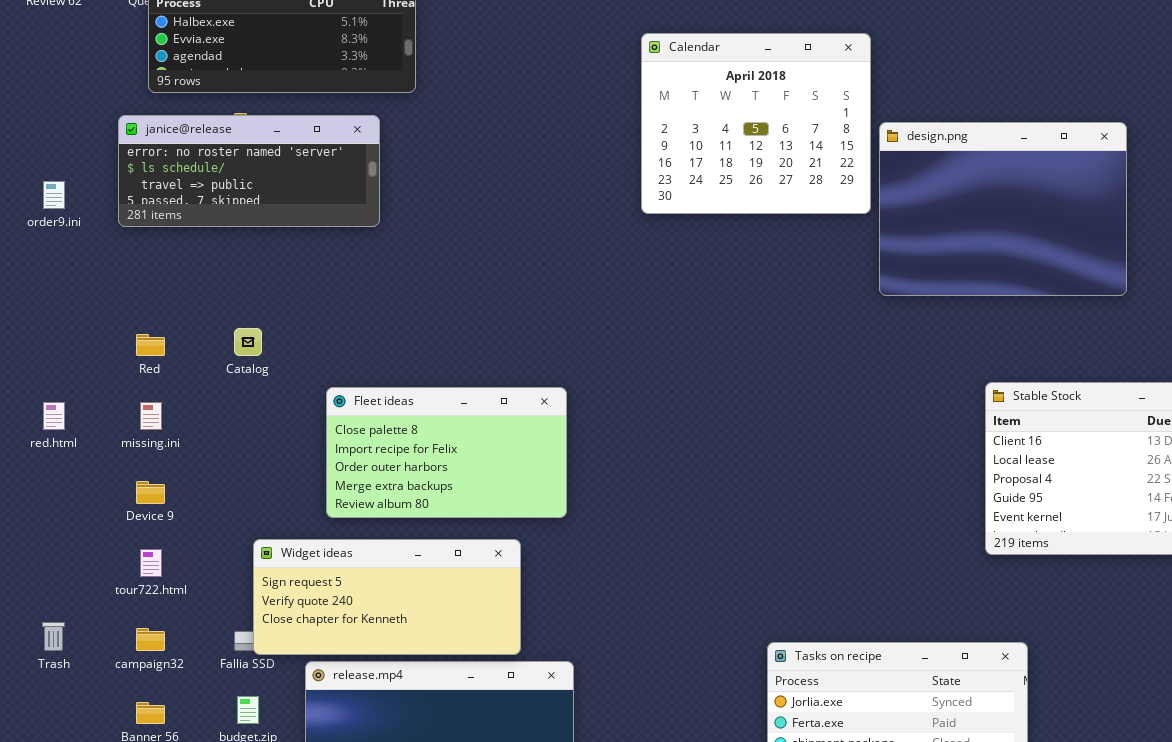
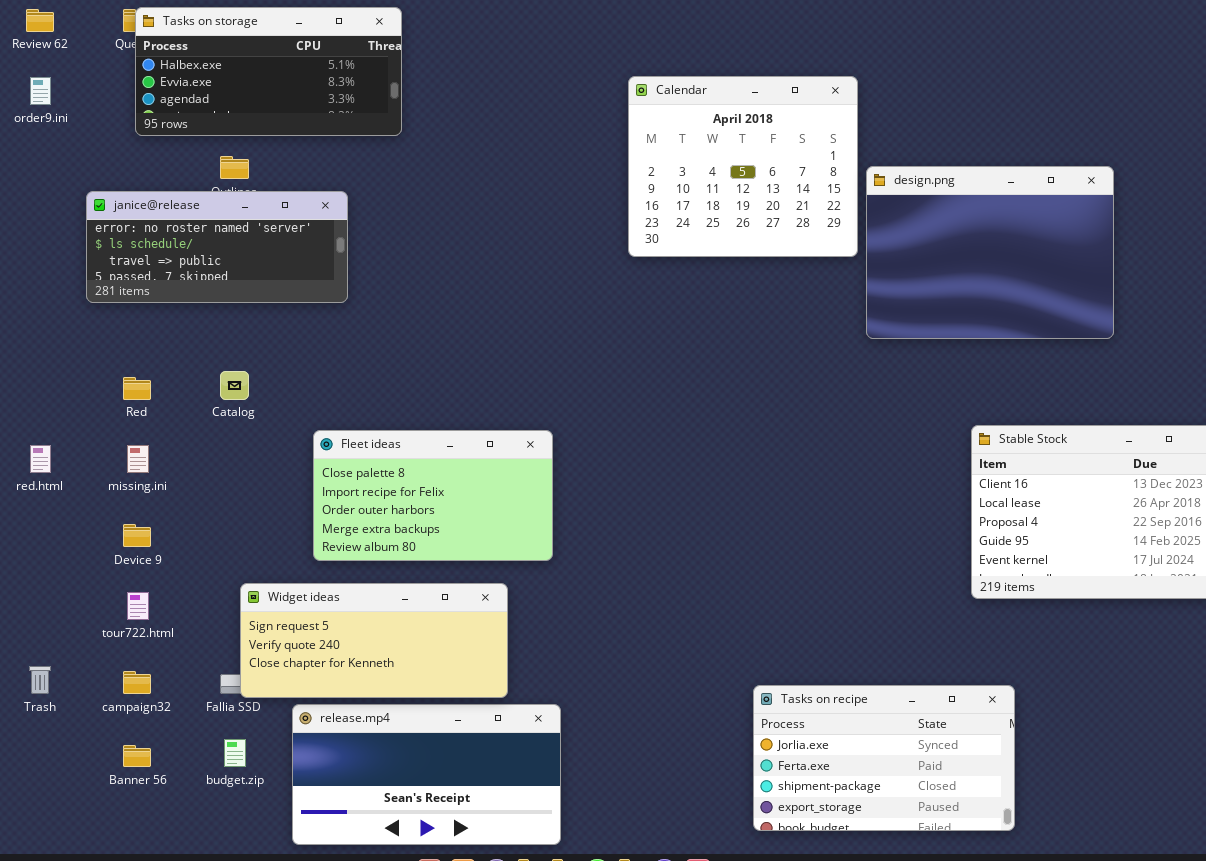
janice@release: [118,115,380,227] -> [86,191,348,303], moved
order9.ini: [43,181,65,209] -> [30,77,51,105], moved

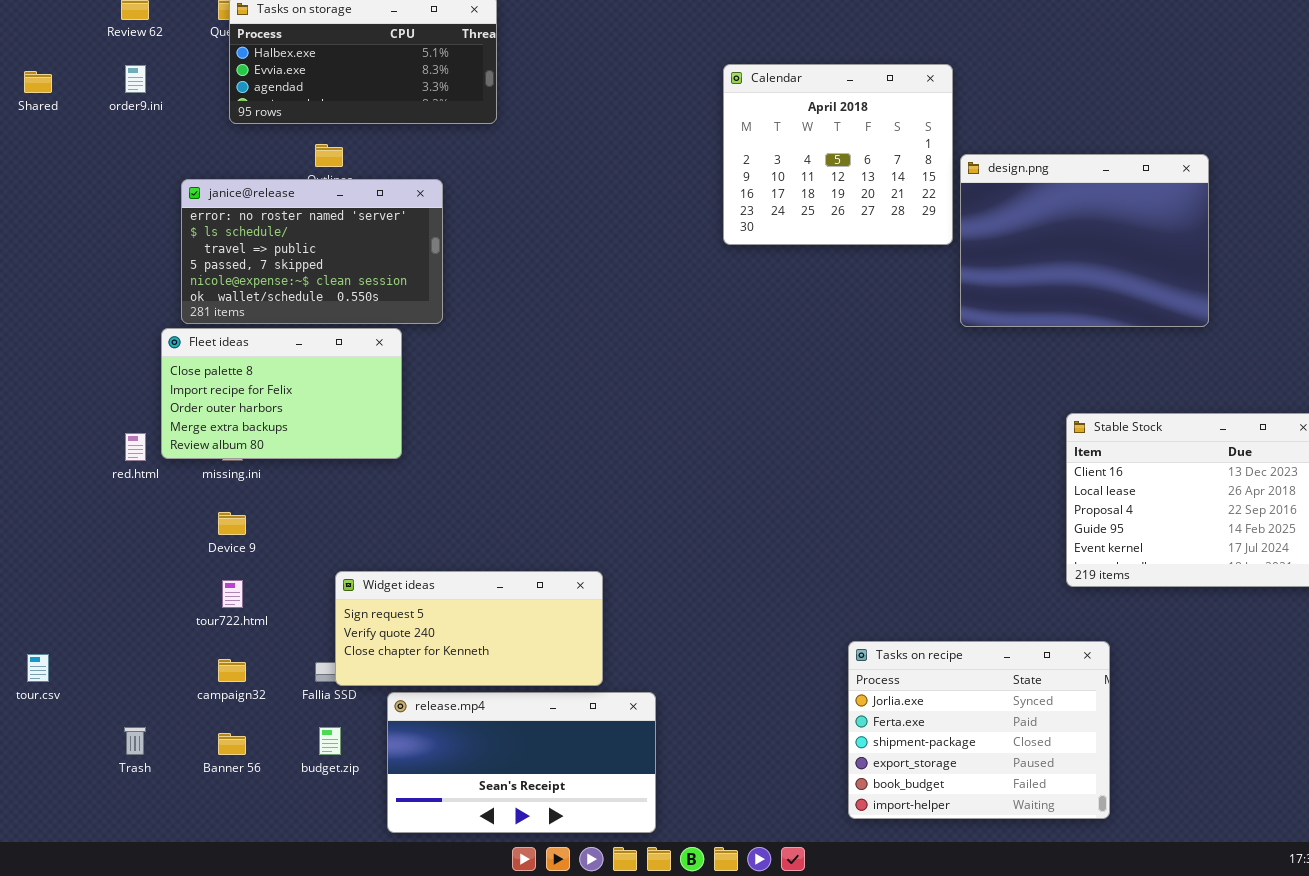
janice@release: [86,191,348,303] -> [181,179,443,324], resized
Fleet ideas: [313,430,553,561] -> [161,328,402,459], moved
Trash: [29,666,51,694] -> [124,727,146,755], moved
Tasks on recipe: [753,685,1015,831] -> [848,641,1110,819], resized

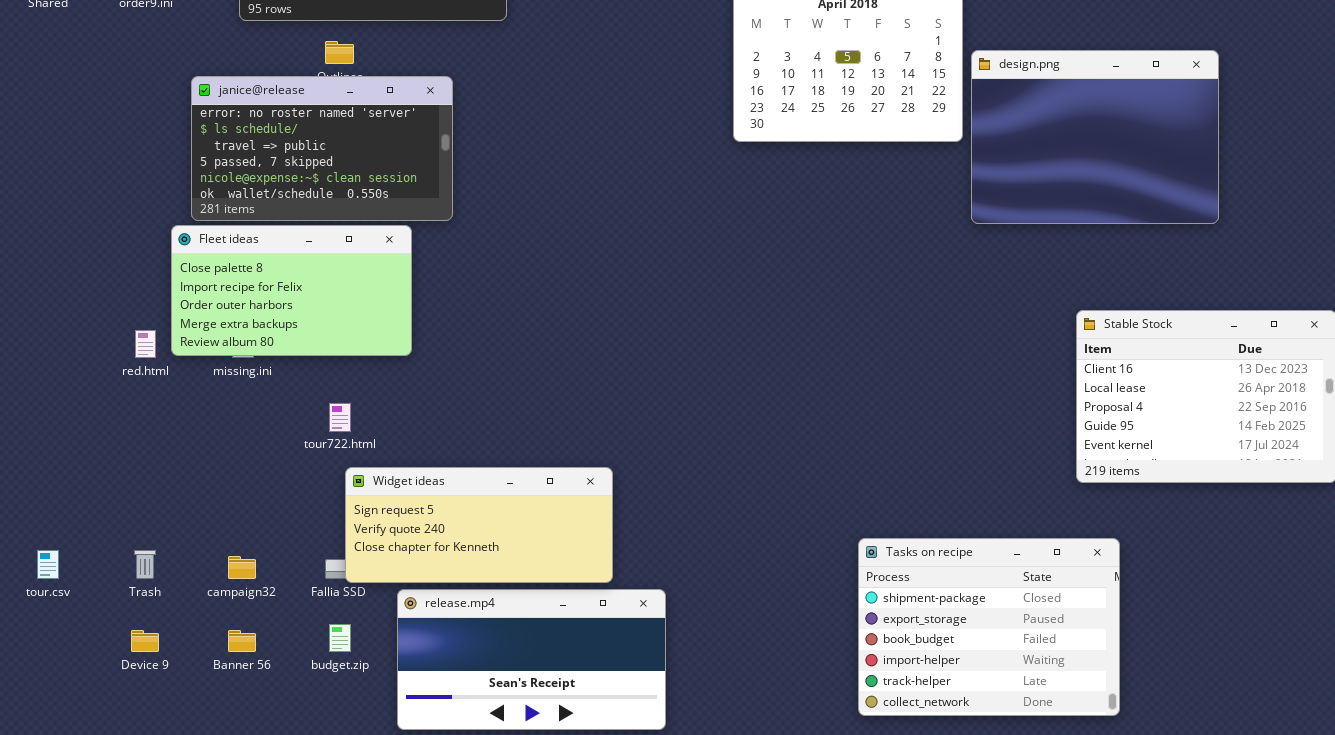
Device 9: [218,512,246,535] -> [131,630,159,652], moved
tour722.html: [222,580,243,608] -> [329,403,351,432], moved
Tasks on recipe: [848,641,1110,819] -> [858,538,1120,716], scrolled down 2 rows
Trash: [124,727,146,755] -> [134,550,156,579], moved

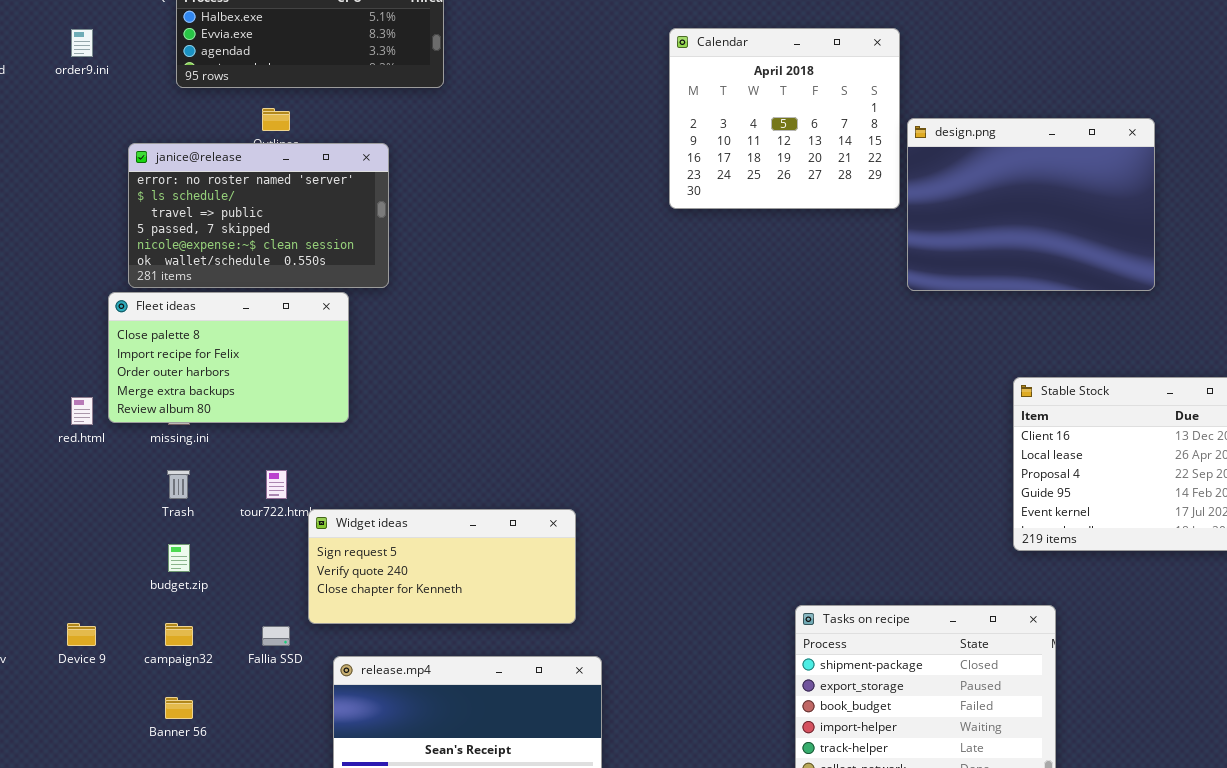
Widget ideas: [345,467,613,583] -> [308,509,576,624], moved
Trash: [134,550,156,579] -> [167,470,190,499], moved
budget.zip: [329,624,351,652] -> [168,544,190,572], moved
Device 9: [131,630,159,652] -> [67,623,96,646], moved

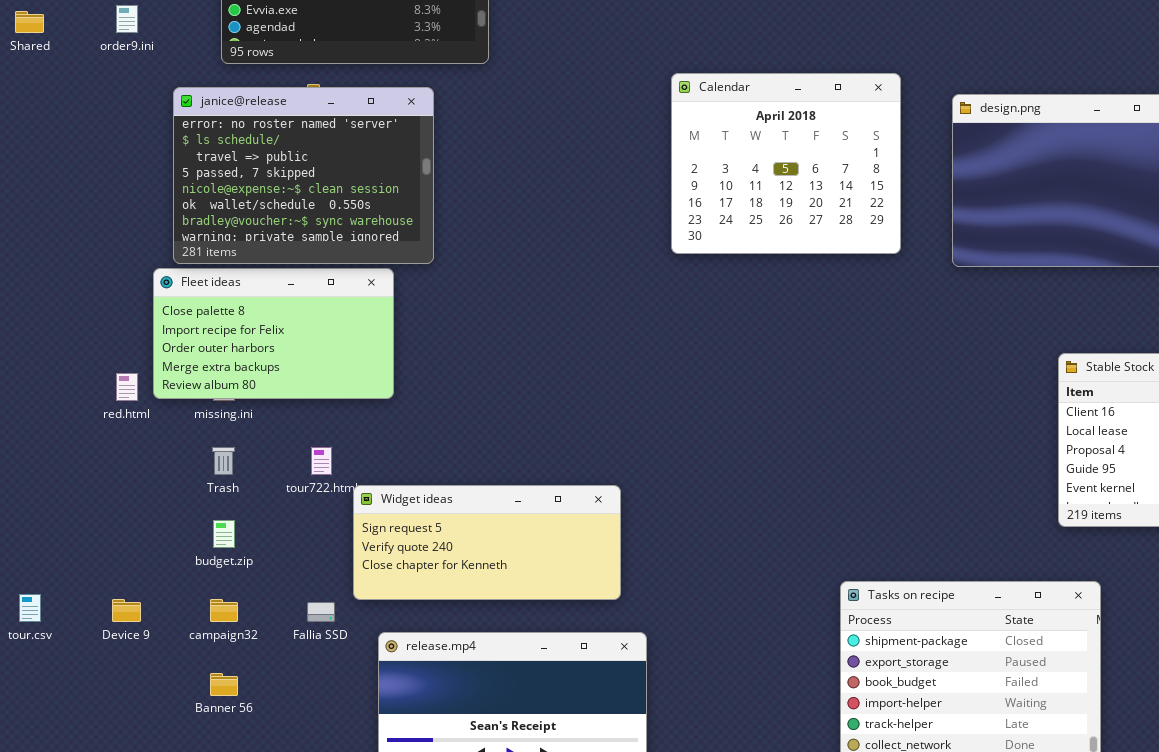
Calendar: [669,28,900,209] -> [671,73,901,254], moved
janice@release: [128,143,389,288] -> [173,87,434,264], resized

